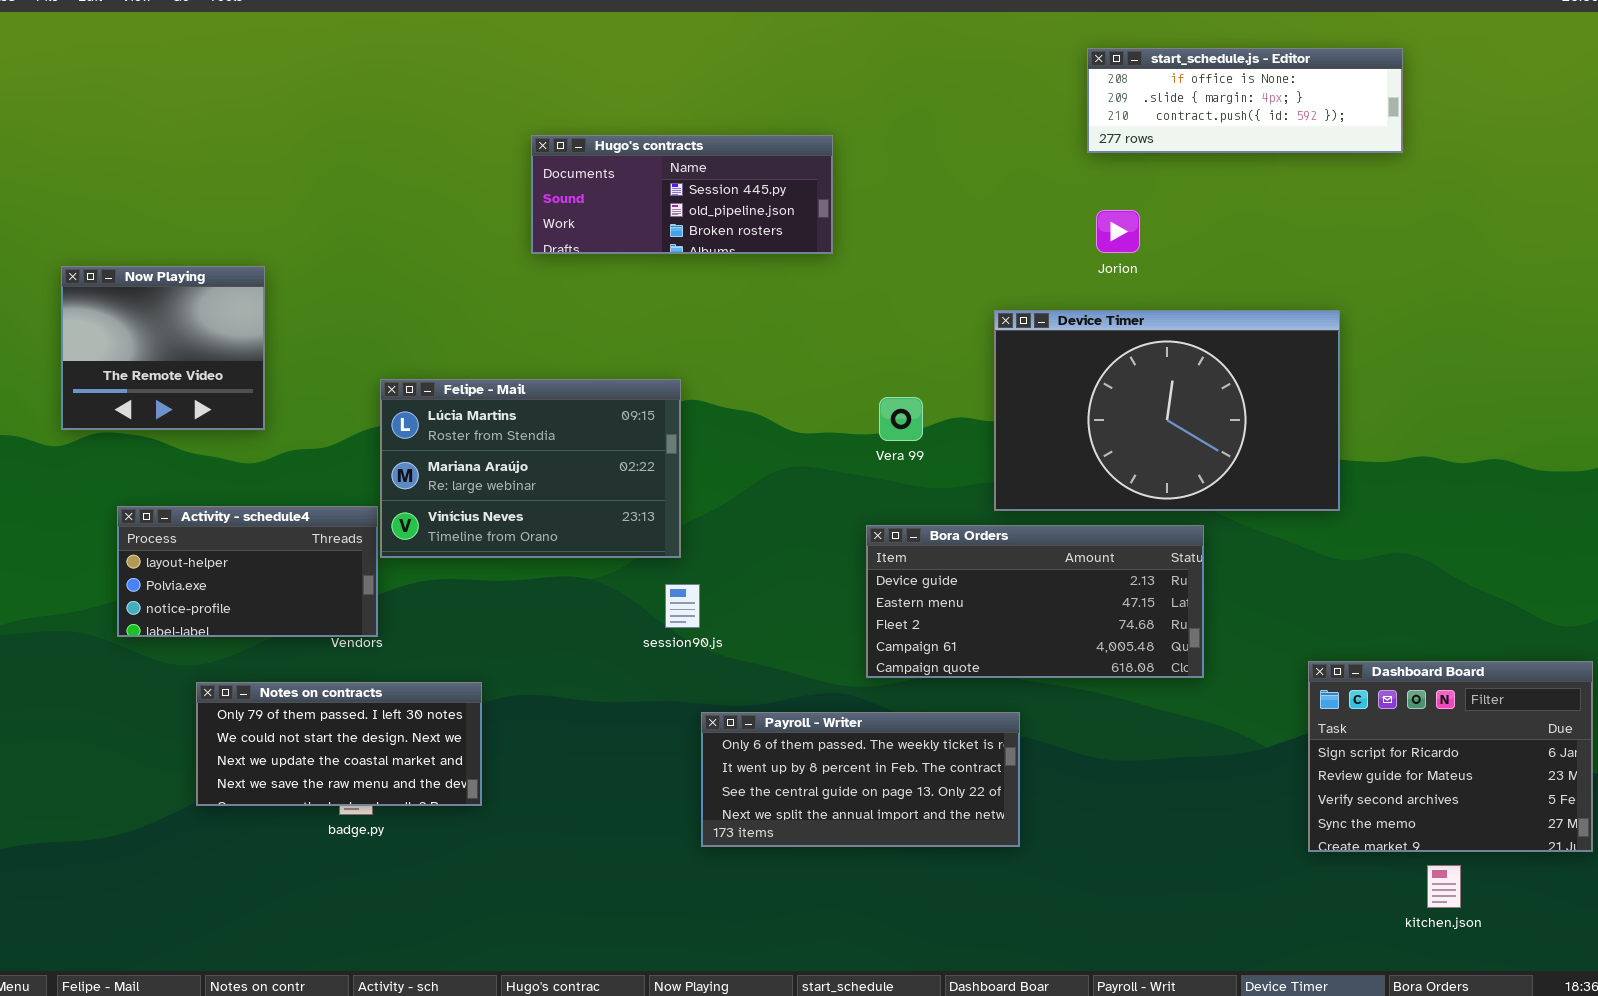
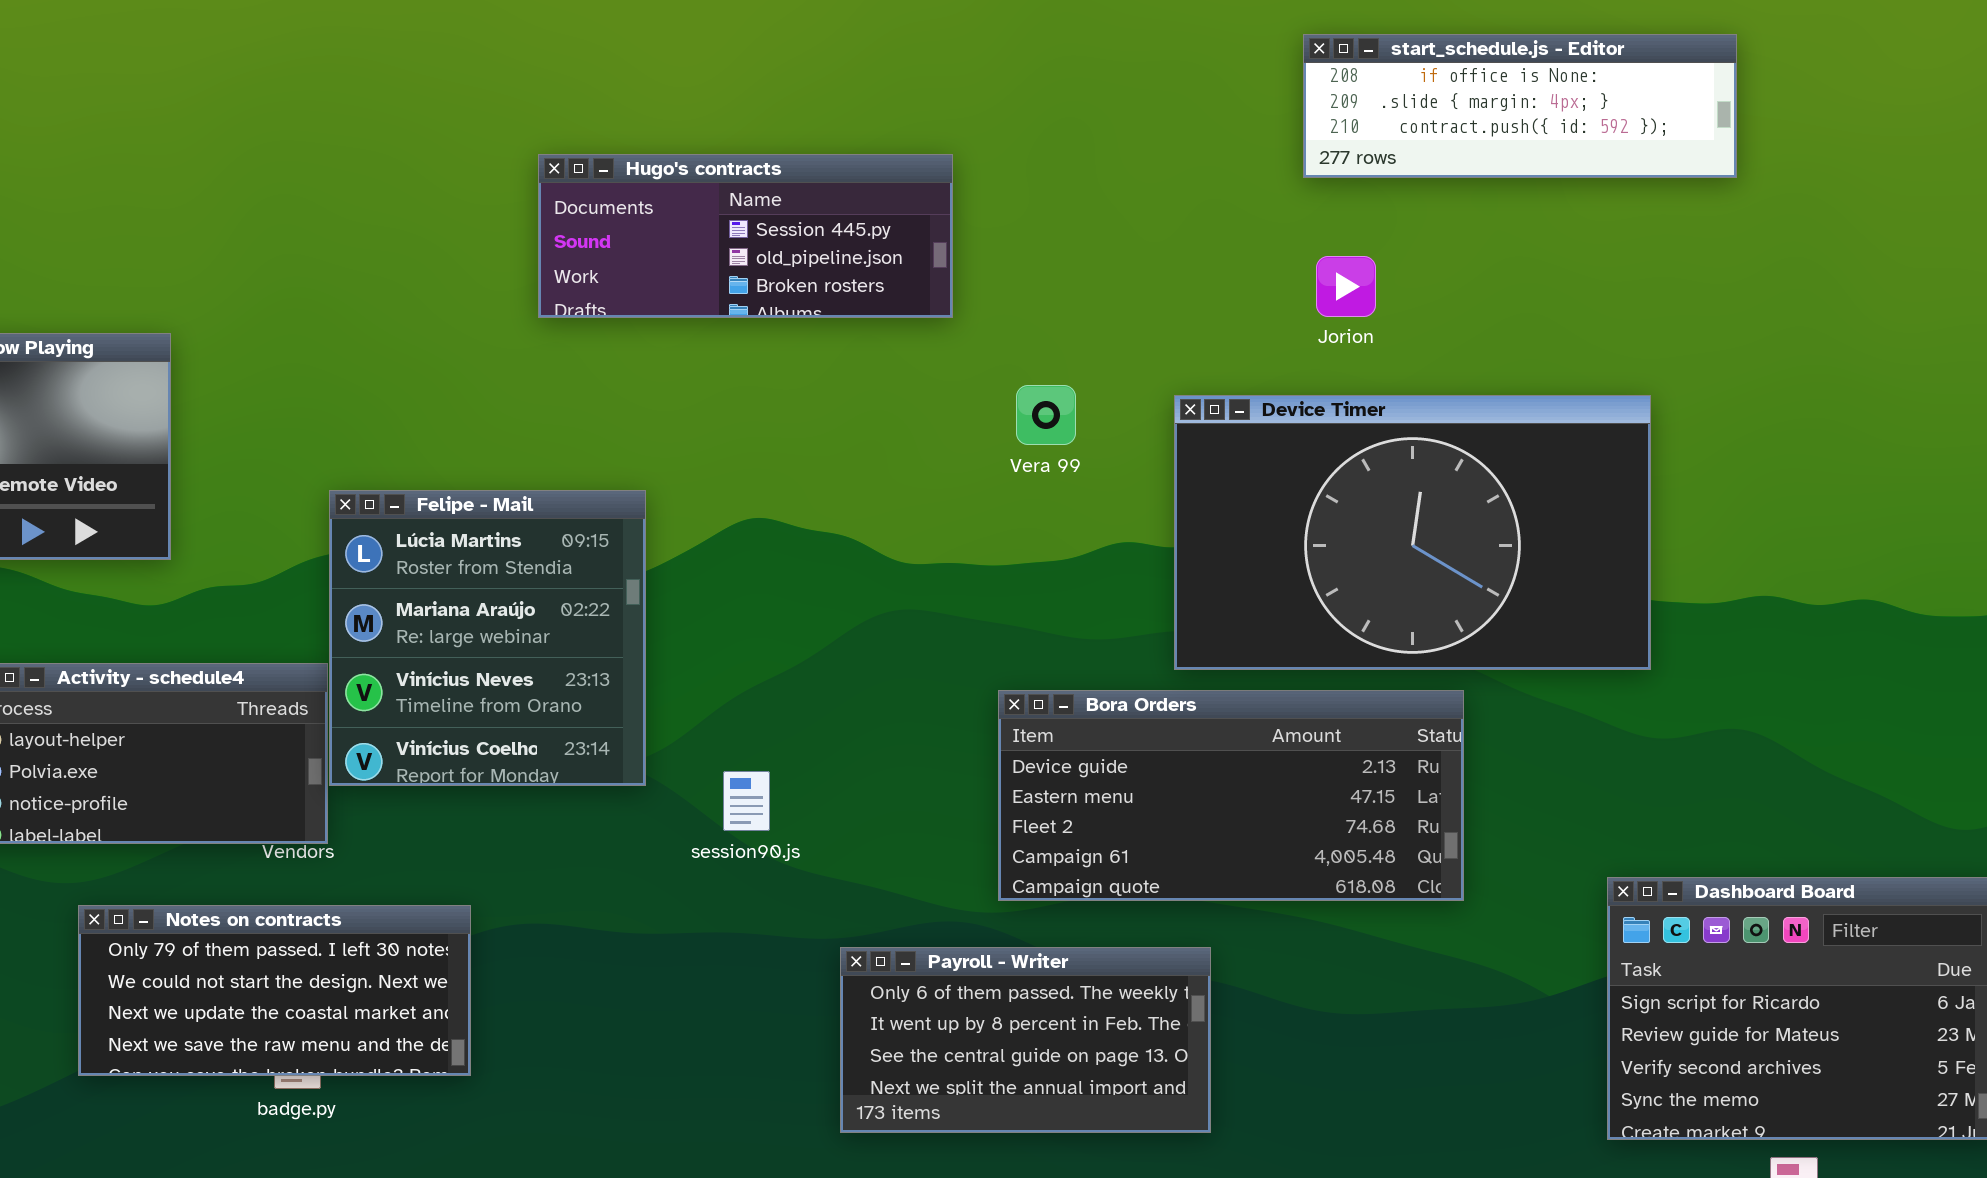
Felipe - Mail: [380,379,681,558] -> [329,490,646,786], resized
Vera 99: [879,397,923,441] -> [1016,385,1076,445], moved
Payroll - Writer: [701,712,1020,847] -> [840,947,1211,1133], resized

